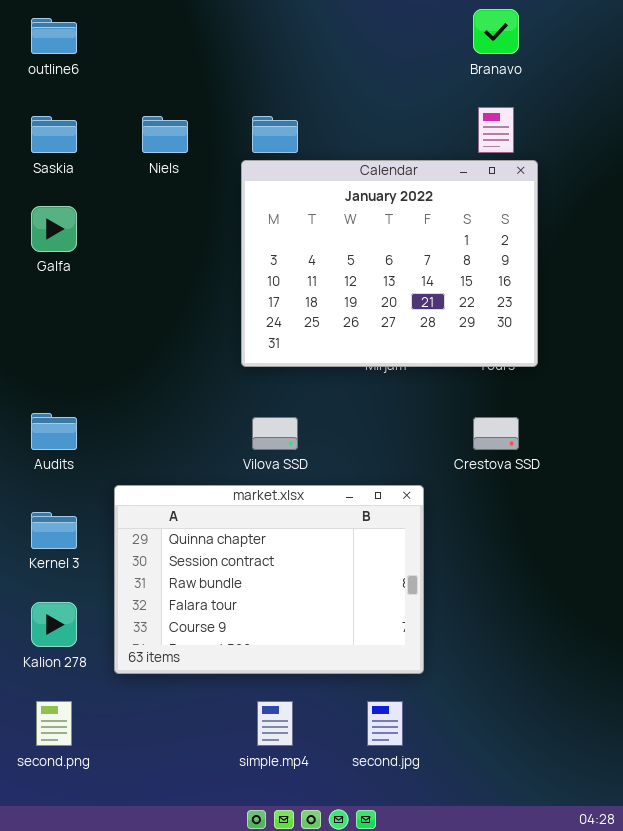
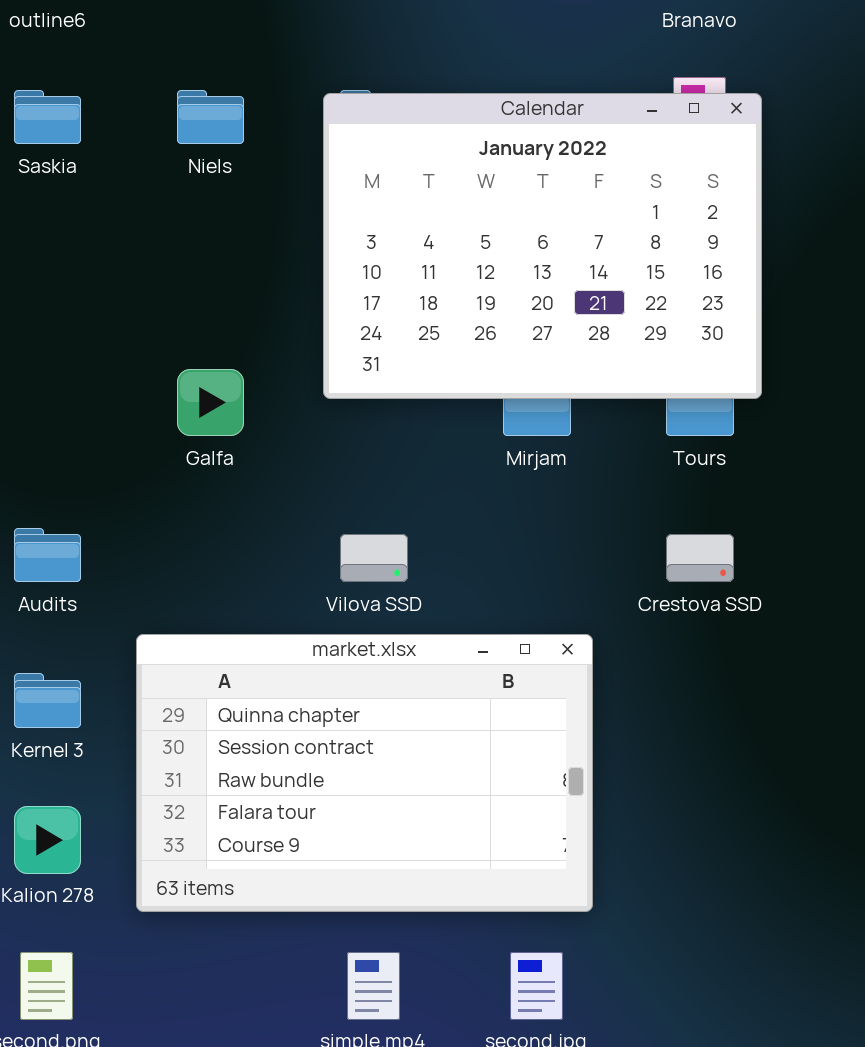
Calendar: [241,160,538,367] -> [323,93,762,399], moved
Galfa: [31,206,77,252] -> [177,369,244,436], moved

